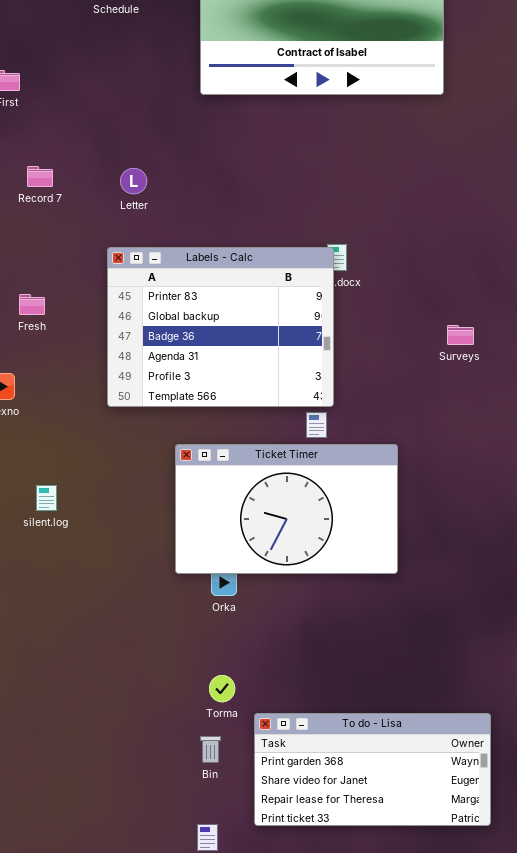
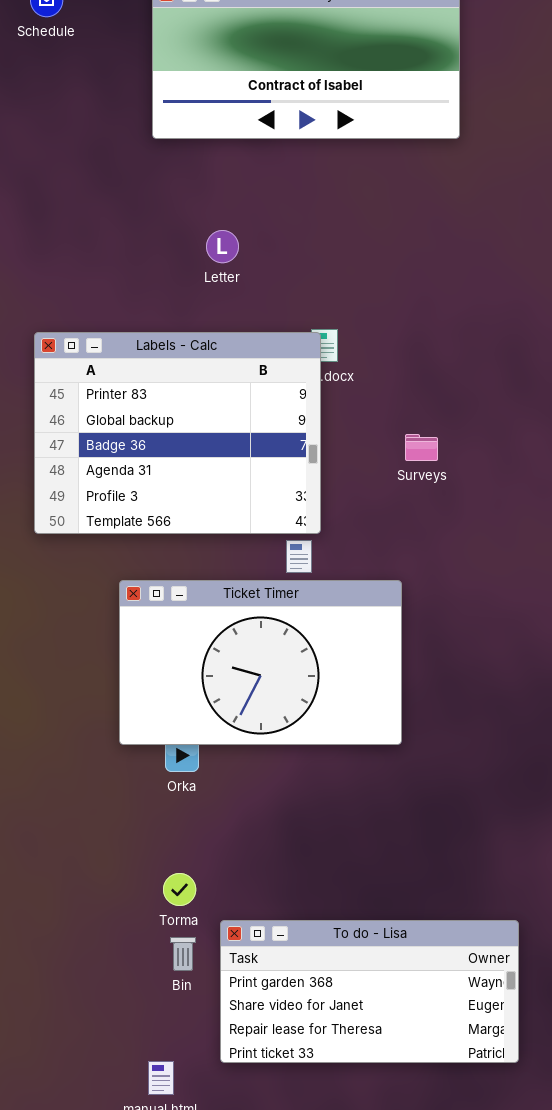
Letter: [120,168,147,194] -> [206,230,239,263], moved
Surveys: [447,325,474,345] -> [405,434,438,461], moved
Bin: [200,736,221,763] -> [170,937,196,971], moved

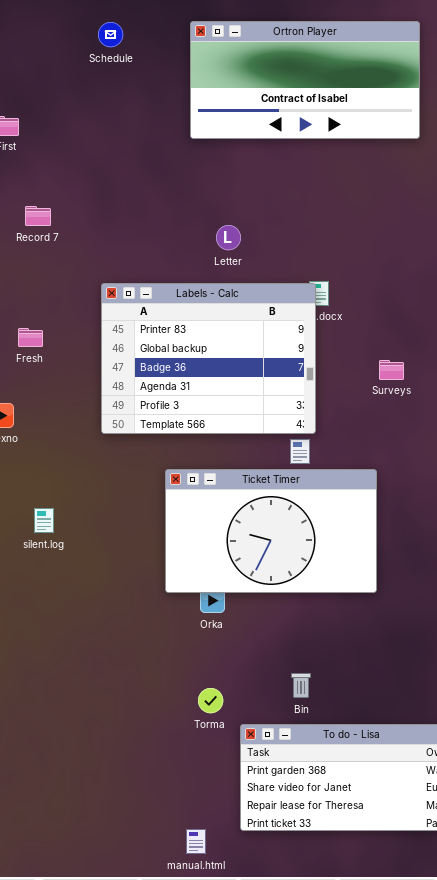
Letter: [206,230,239,263] -> [216,225,241,250], moved
Bin: [170,937,196,971] -> [291,673,311,698], moved

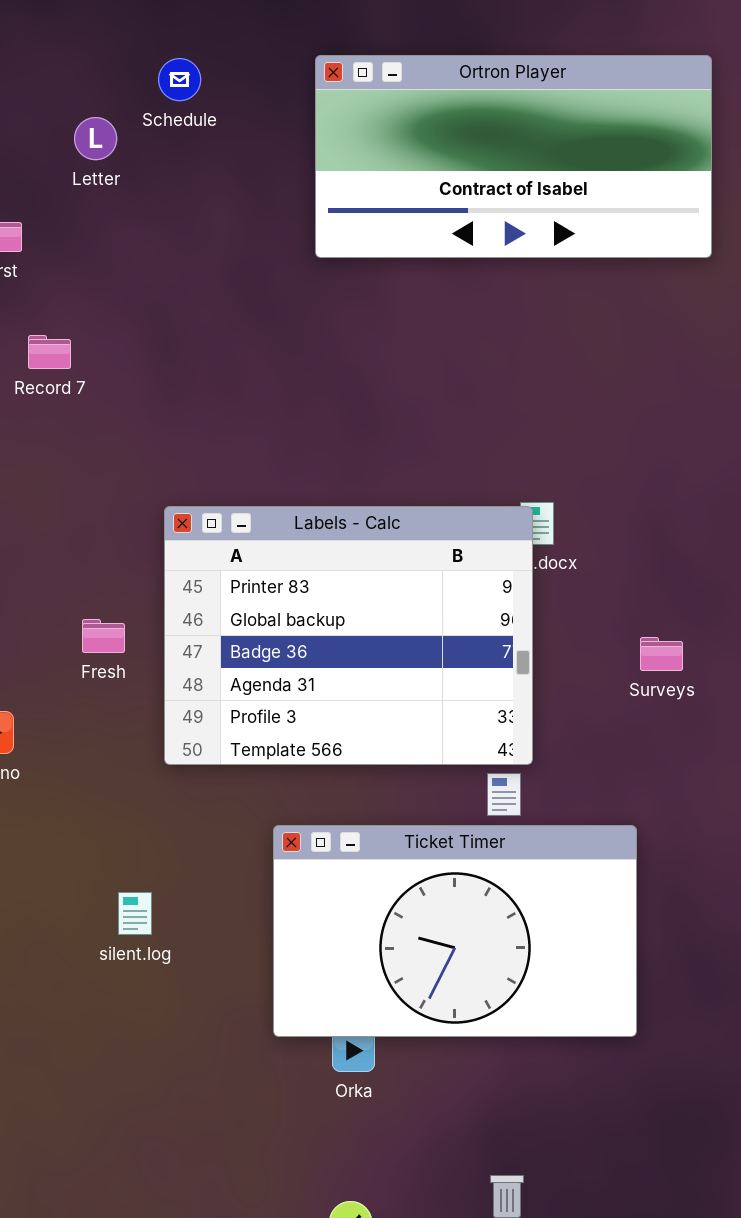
Record 7: [25,206,51,226] -> [28,335,71,369], moved
Letter: [216,225,241,250] -> [74,117,117,160], moved
Fresh: [18,328,43,347] -> [82,619,125,653], moved
silent.log: [34,508,54,533] -> [118,892,152,935], moved

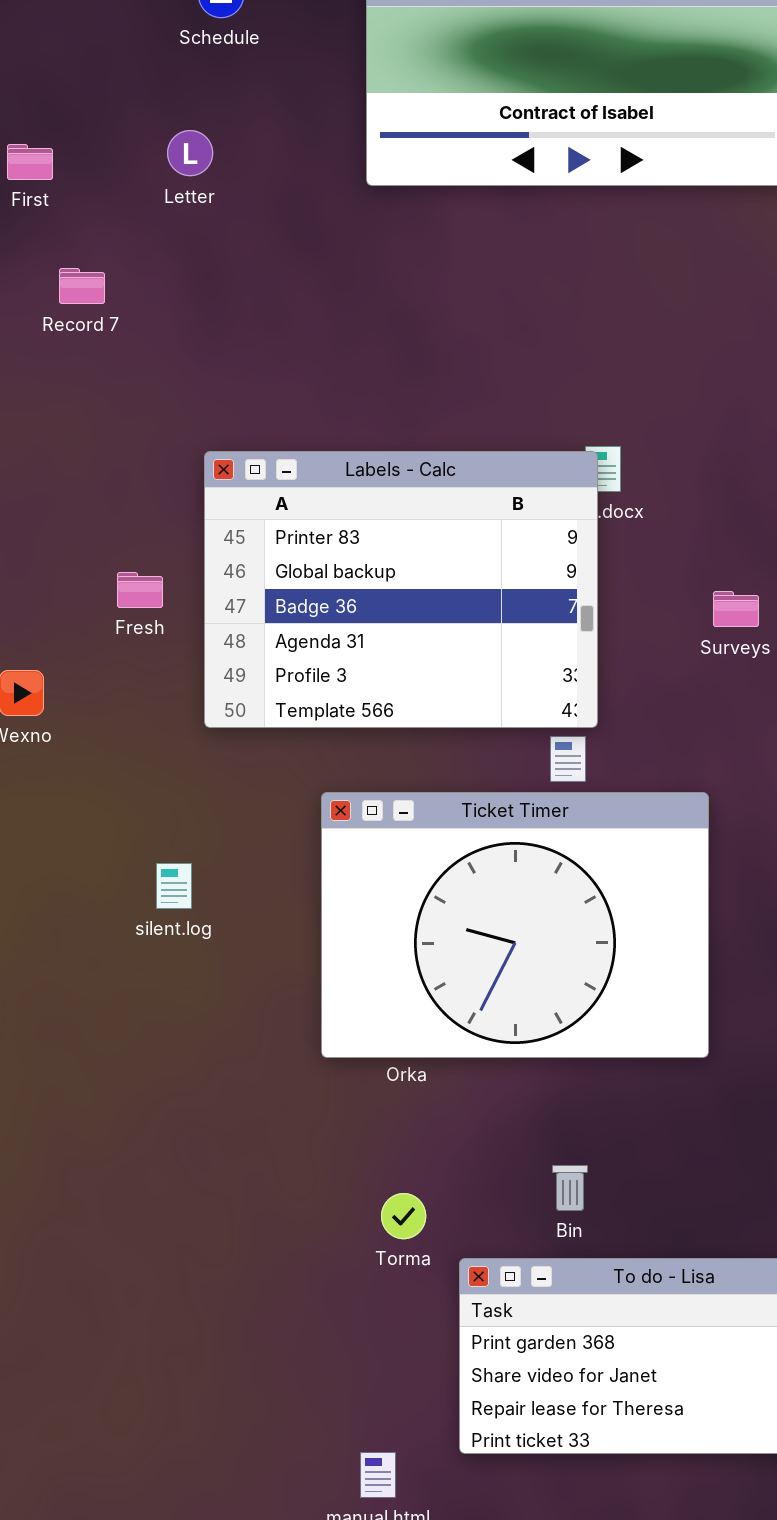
Letter: [74,117,117,160] -> [167,130,213,176], moved
Ticket Timer: [273,825,637,1037] -> [321,792,709,1058], resized

